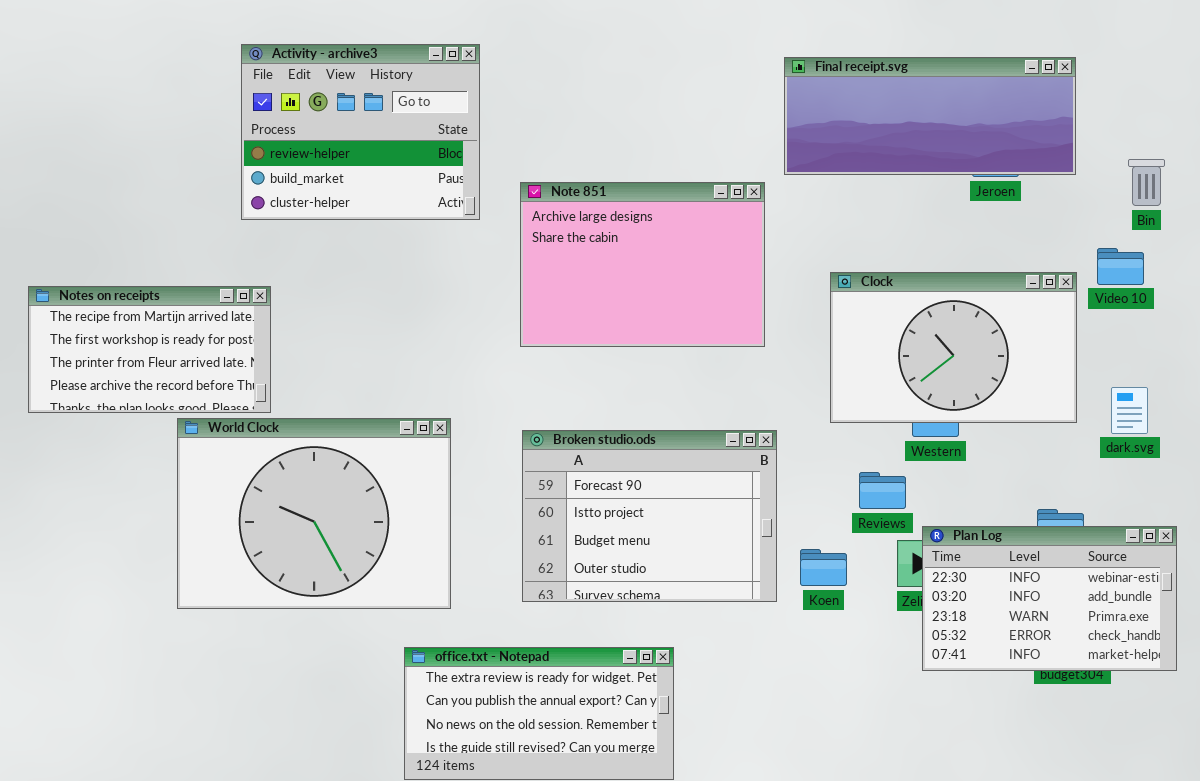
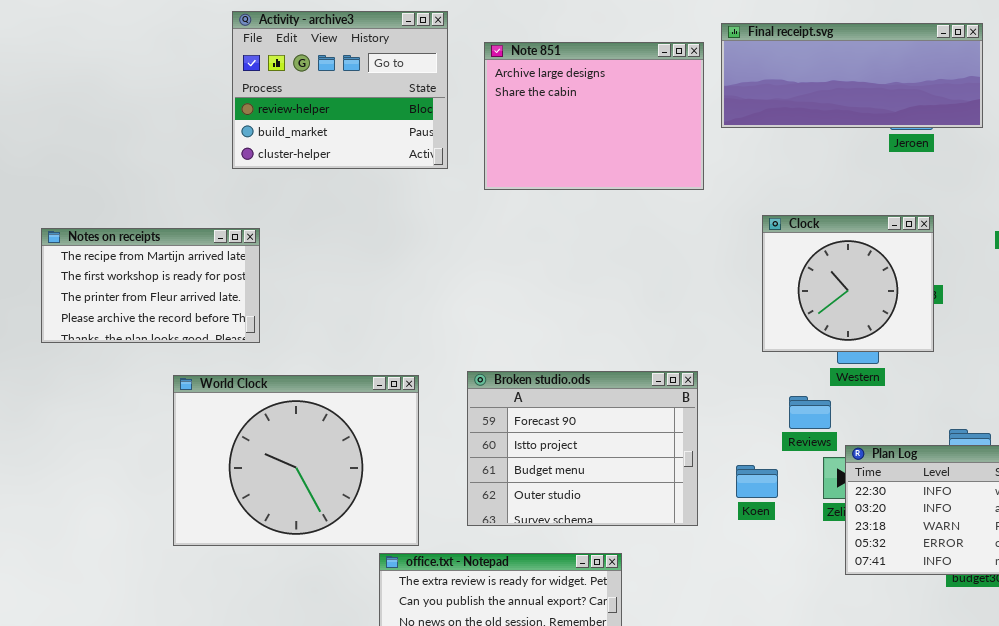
Note 851: [520,182,765,347] -> [484,42,704,190], moved
Clock: [830,272,1077,423] -> [762,215,934,352], resized
World Clock: [177,418,451,609] -> [173,375,419,546], moved
Broken studio.ods: [522,430,777,602] -> [467,371,698,526], moved

